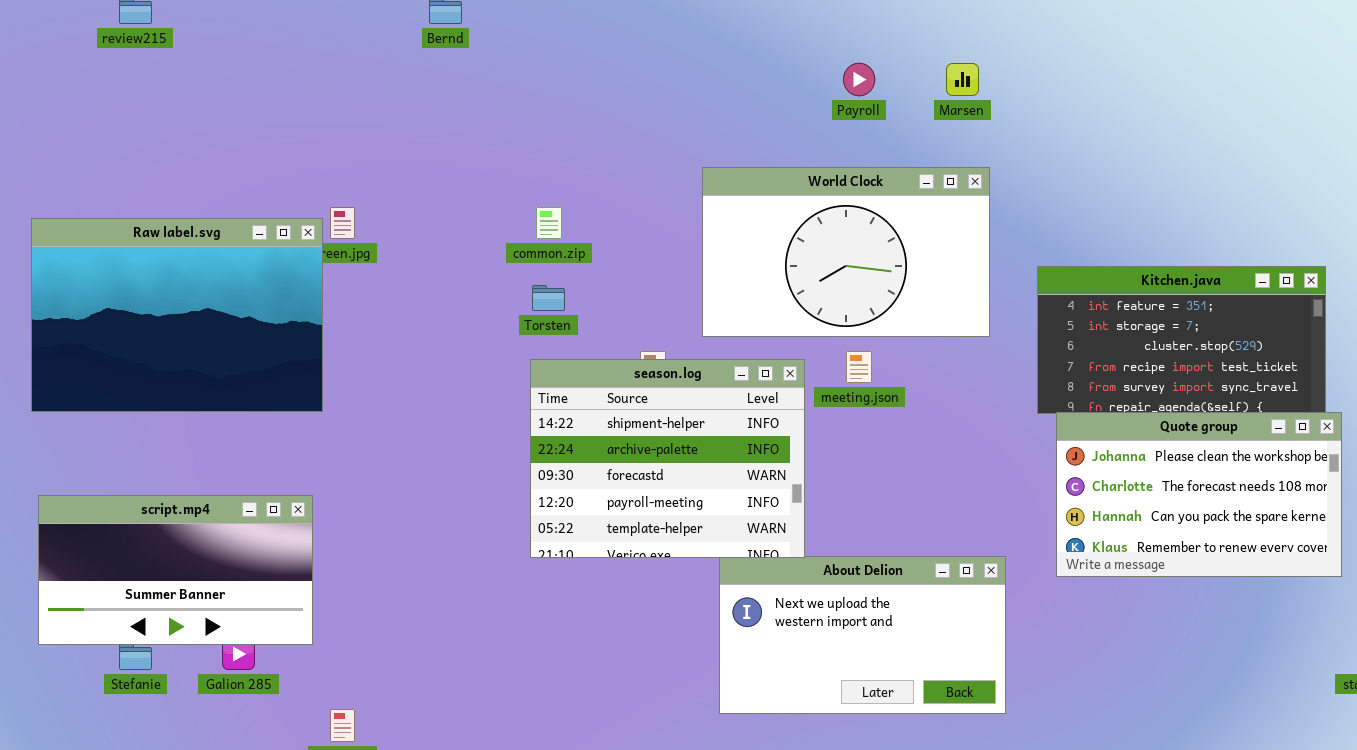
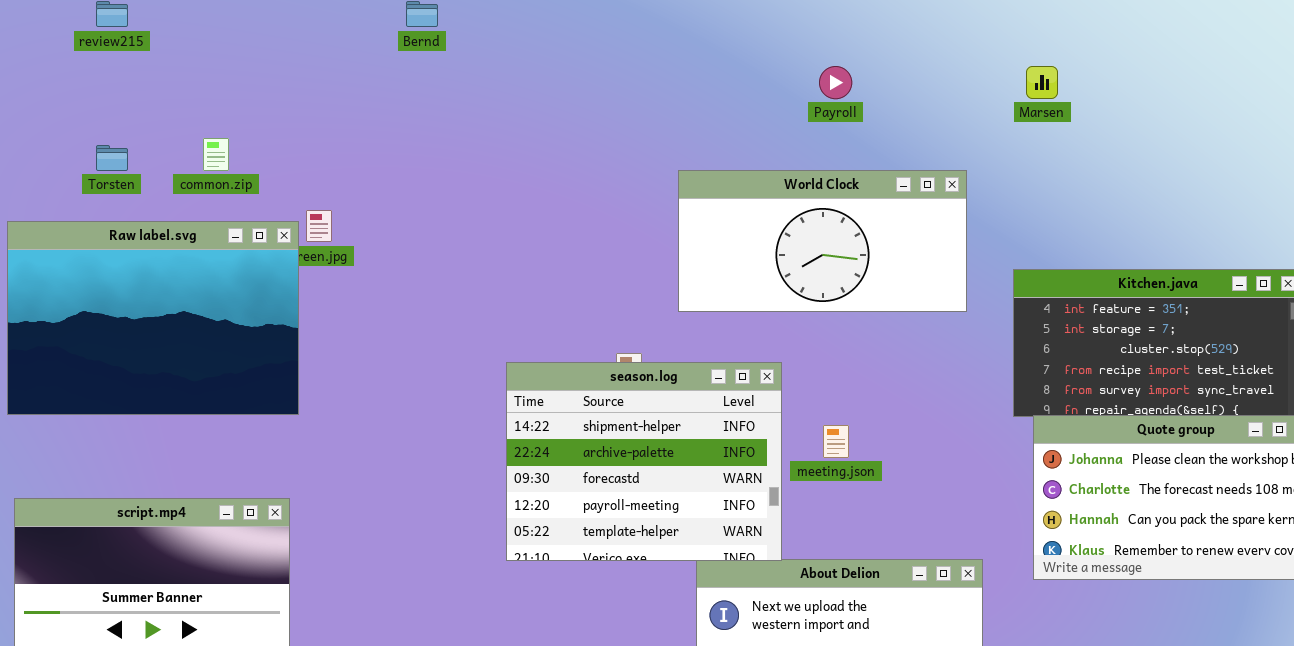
Marsen: [946,63,979,96] -> [1026,66,1058,99], moved
World Clock: [702,167,990,337] -> [678,170,967,312], resized
common.zip: [536,207,562,239] -> [203,138,229,171], moved
Torsten: [532,285,565,311] -> [96,145,128,171], moved
meeting.json: [846,351,872,383] -> [823,425,849,458], moved

